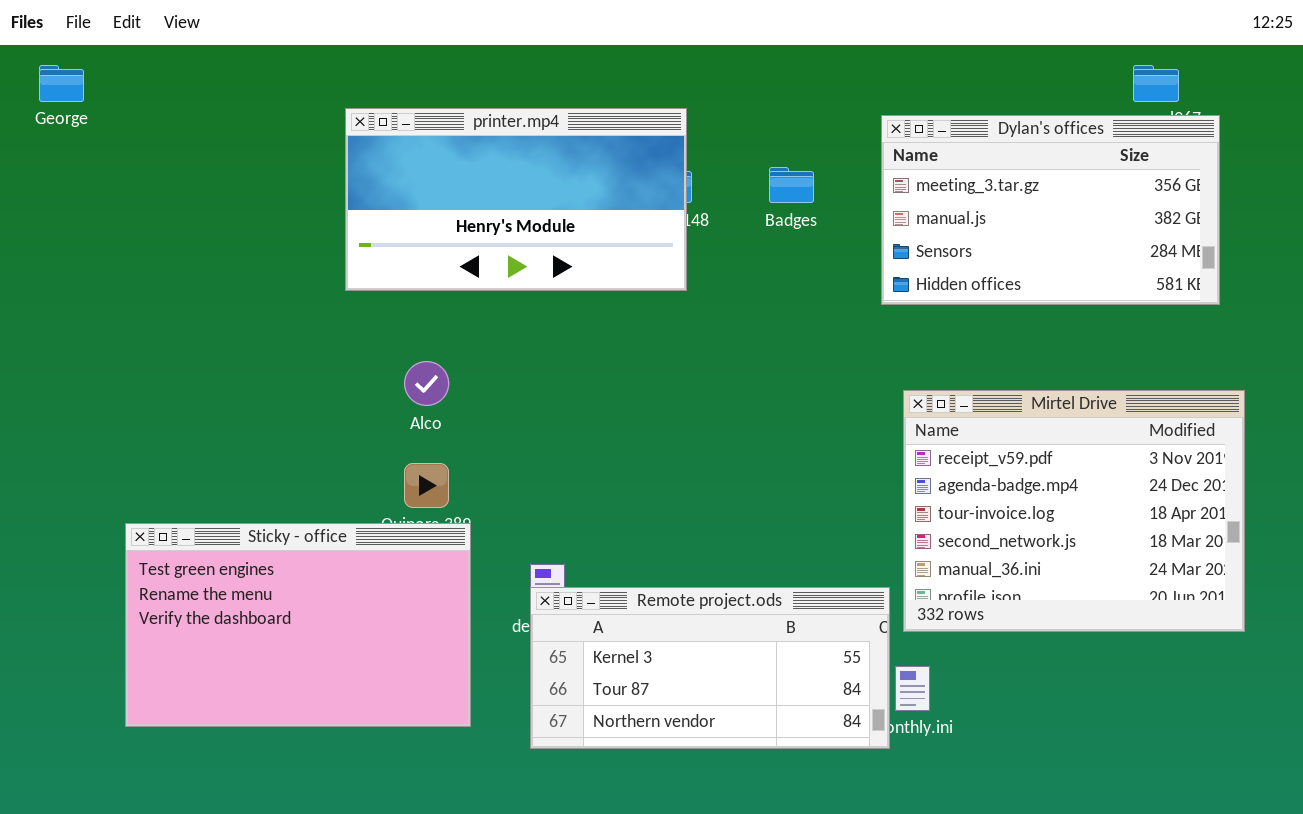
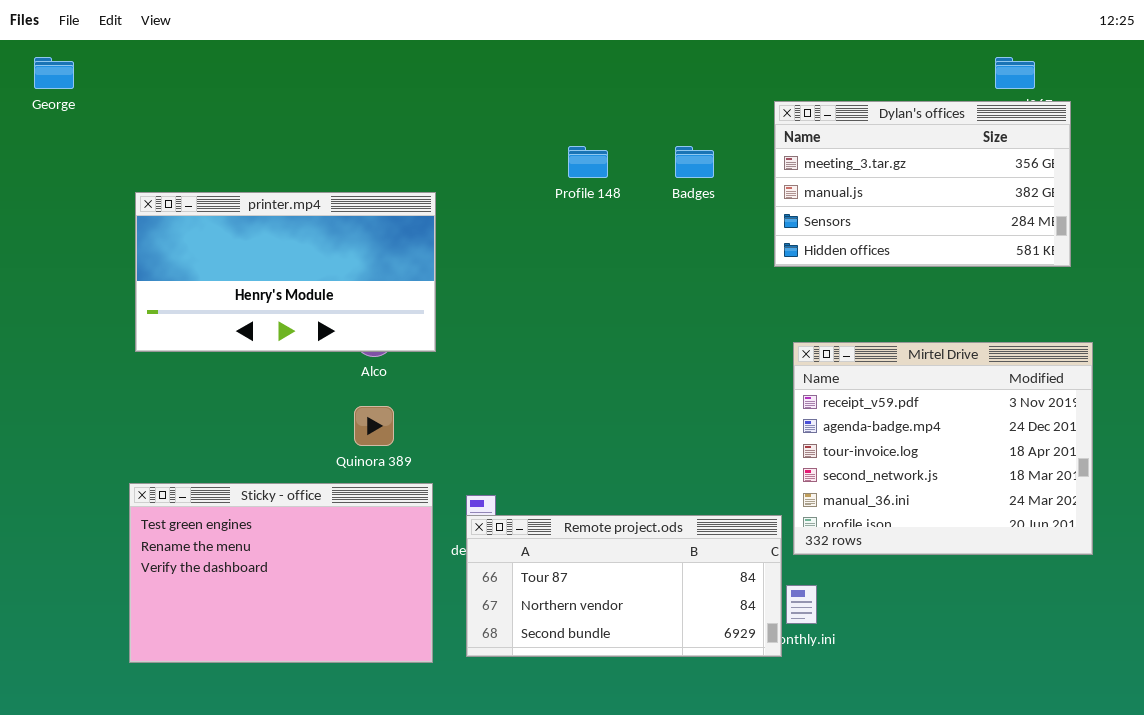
printer.mp4: [345,108,687,291] -> [135,192,436,352], moved
Sticky - office: [125,523,471,727] -> [129,483,433,663], moved
Remote project.ods: [530,587,890,749] -> [466,515,782,657], scrolled down 1 row

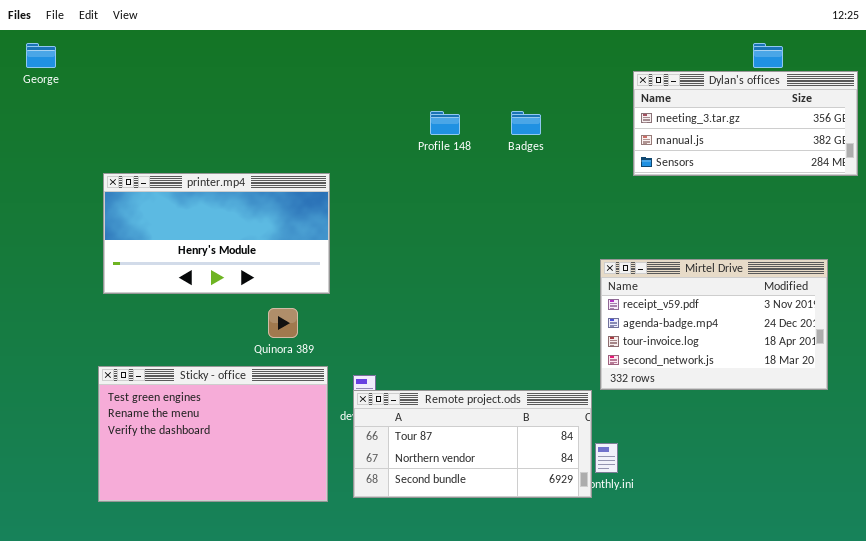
Dylan's offices: [774,101,1071,267] -> [633,71,858,176], moved, resized
printer.mp4: [135,192,436,352] -> [103,173,330,294], moved
Mirtel Drive: [793,342,1093,555] -> [600,259,828,390], resized

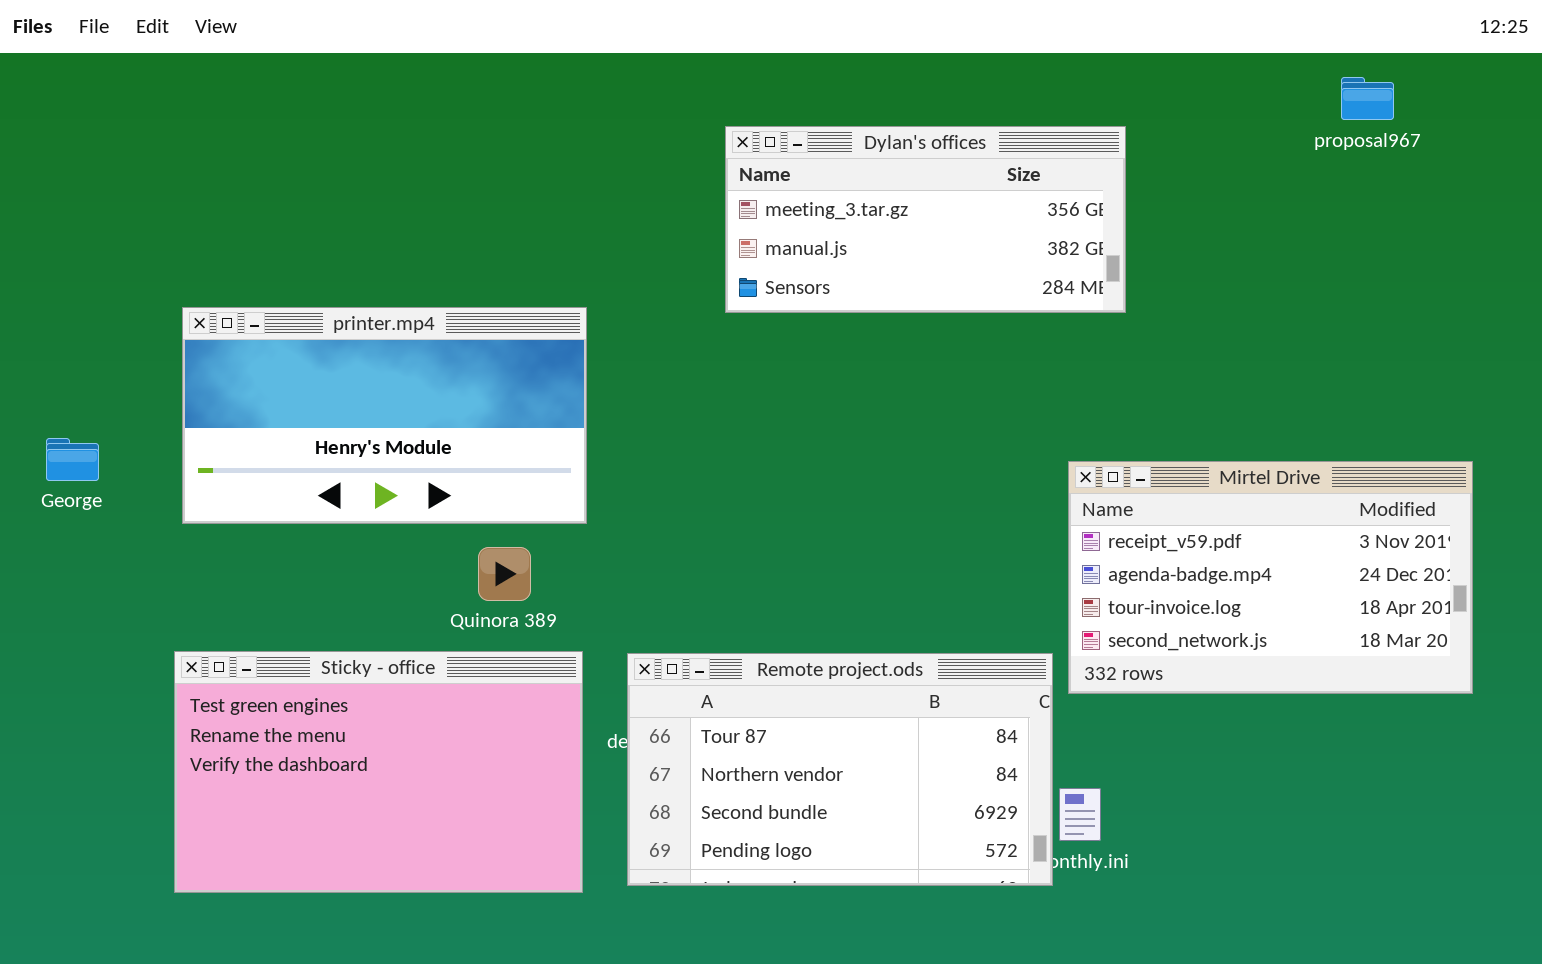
George: [26,43,56,68] -> [46,438,99,481], moved
Dylan's offices: [633,71,858,176] -> [725,126,1126,313], moved
Remote project.ods: [353,390,592,498] -> [627,653,1053,886], resized

